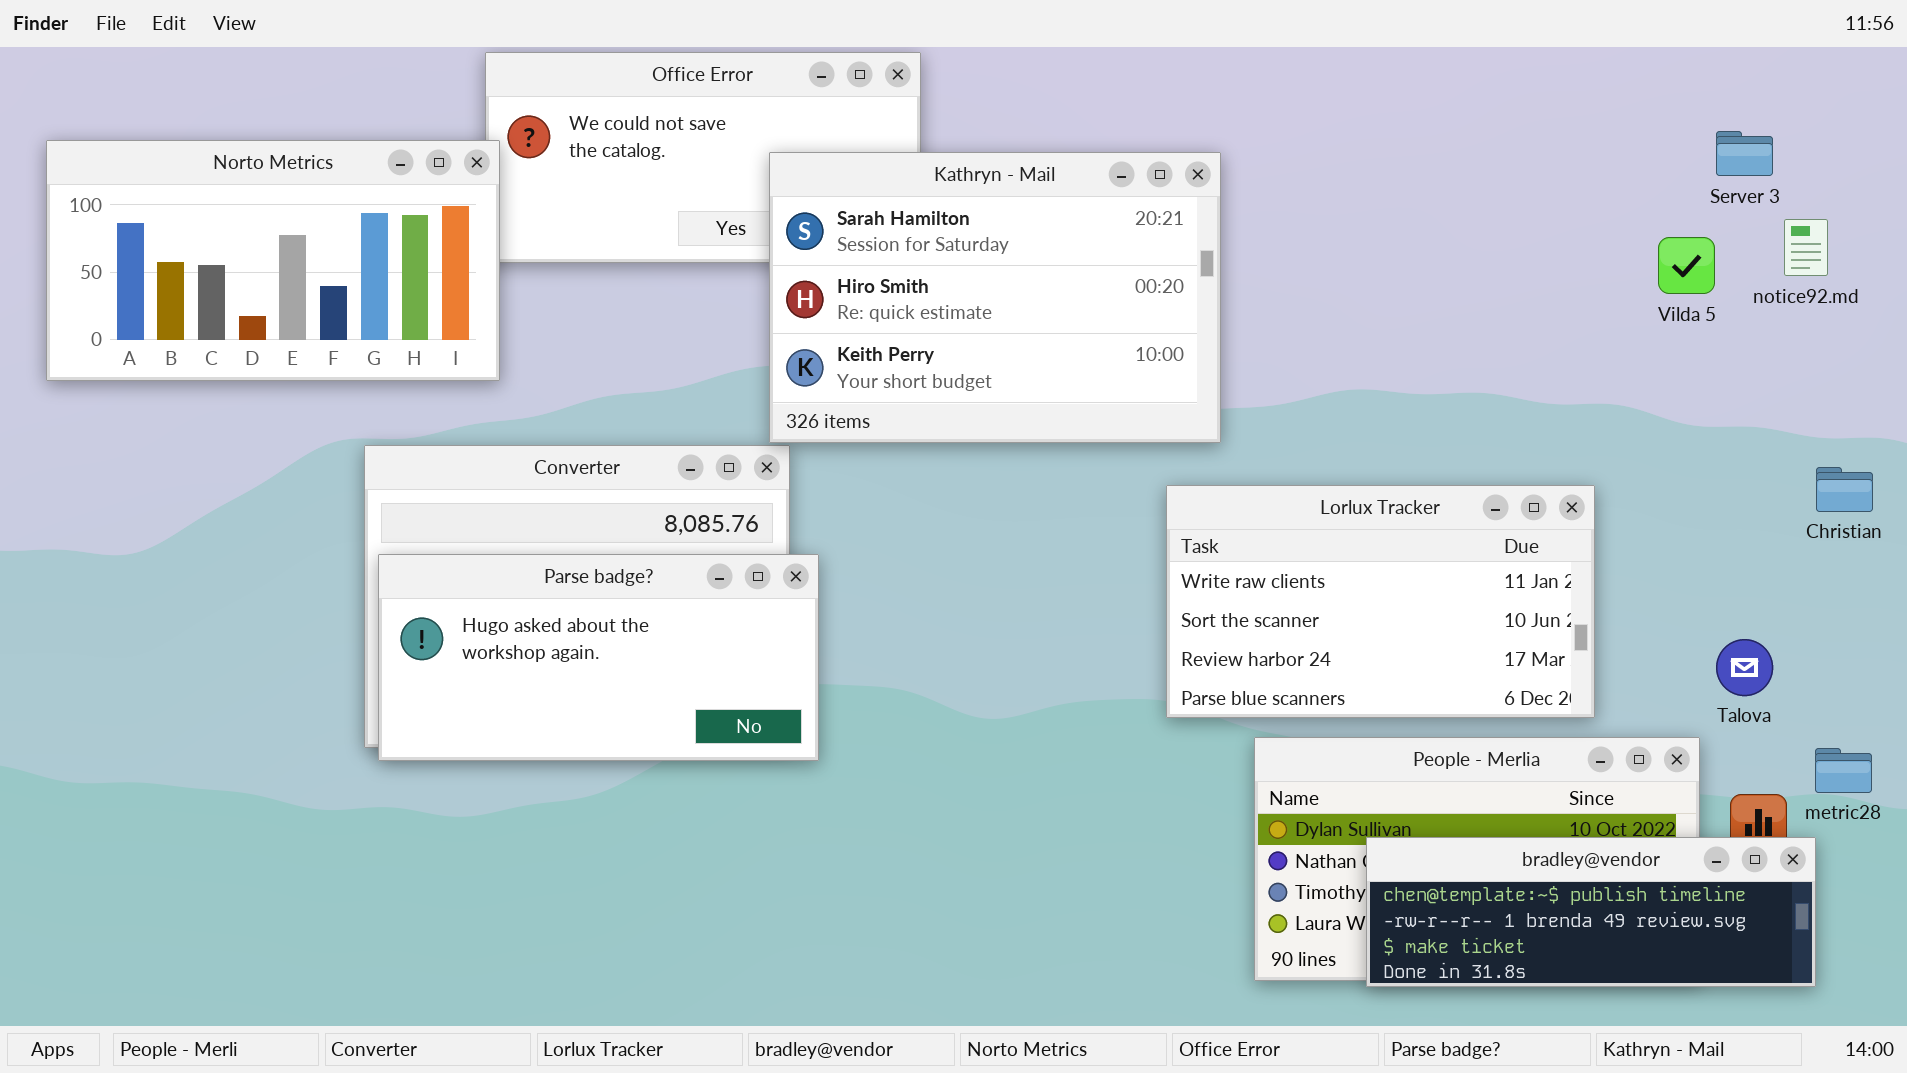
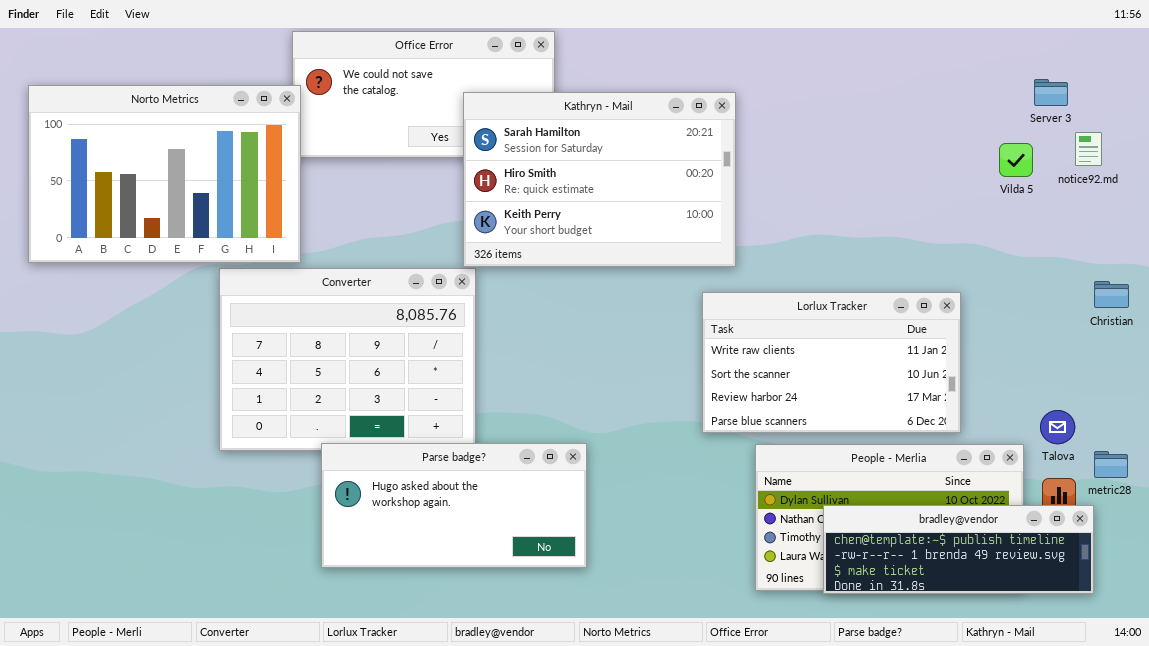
Norto Metrics: [46,140,500,381] -> [28,85,301,263], resized
Parse badge?: [378,554,819,761] -> [321,443,587,568], moved
Talova: [1716,639,1773,696] -> [1040,410,1075,444], moved

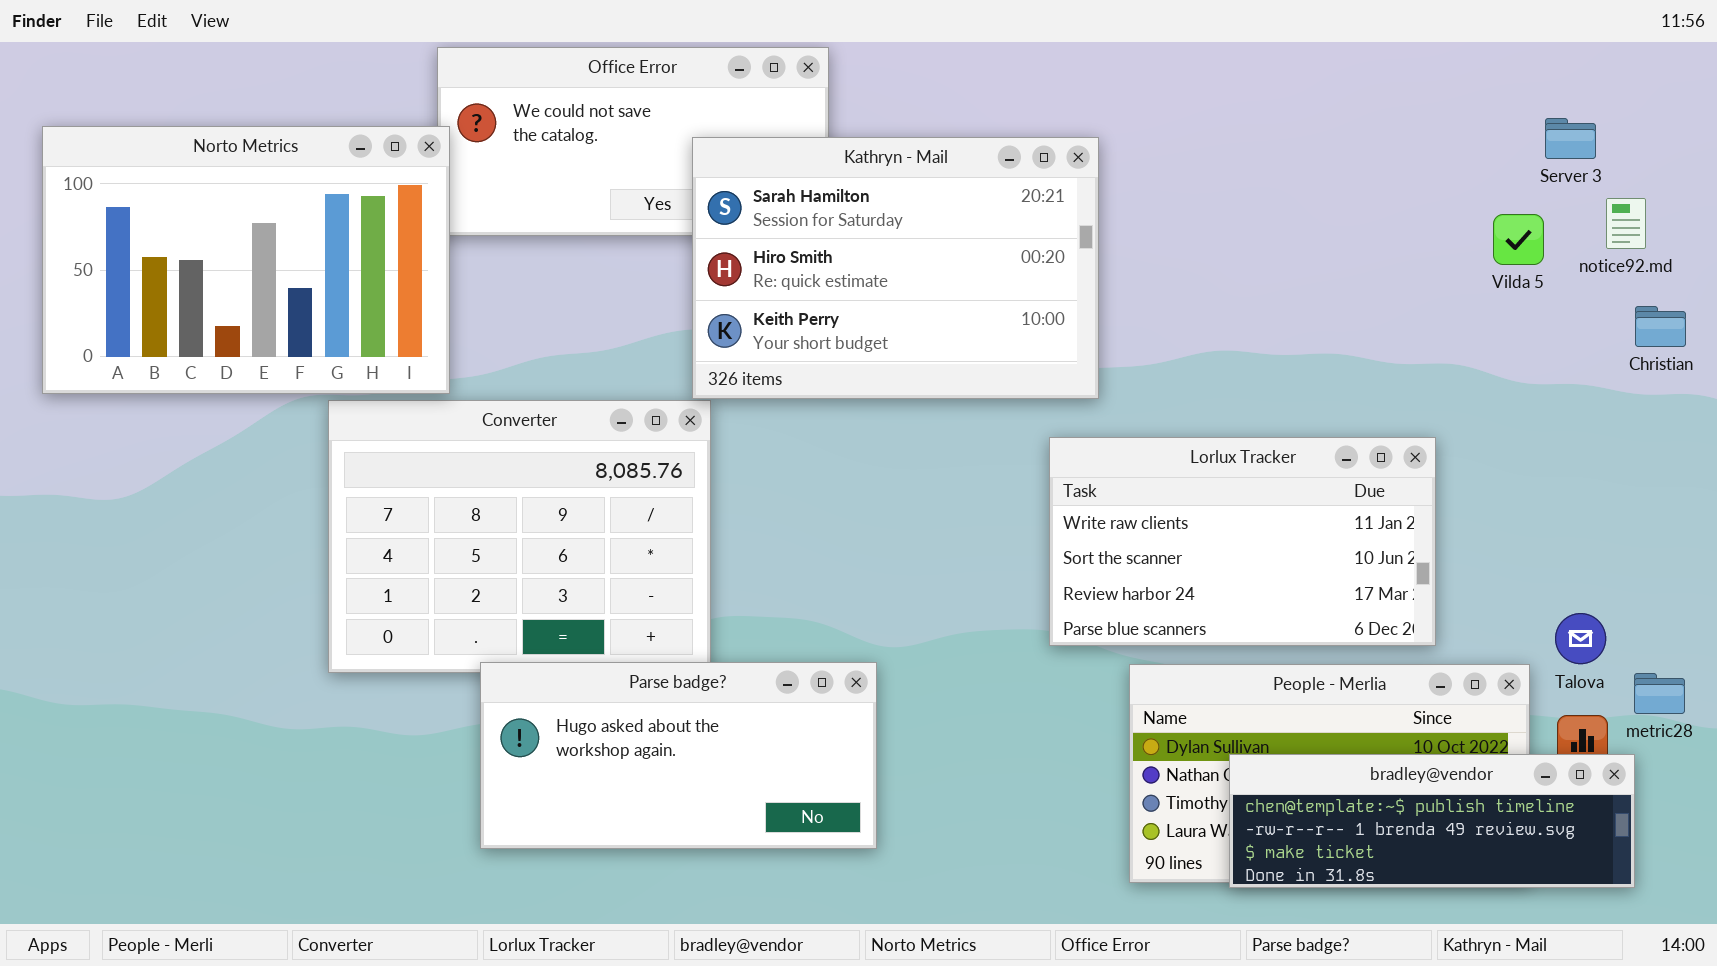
Christian: [1094,281,1129,308] -> [1635,306,1686,347], moved

